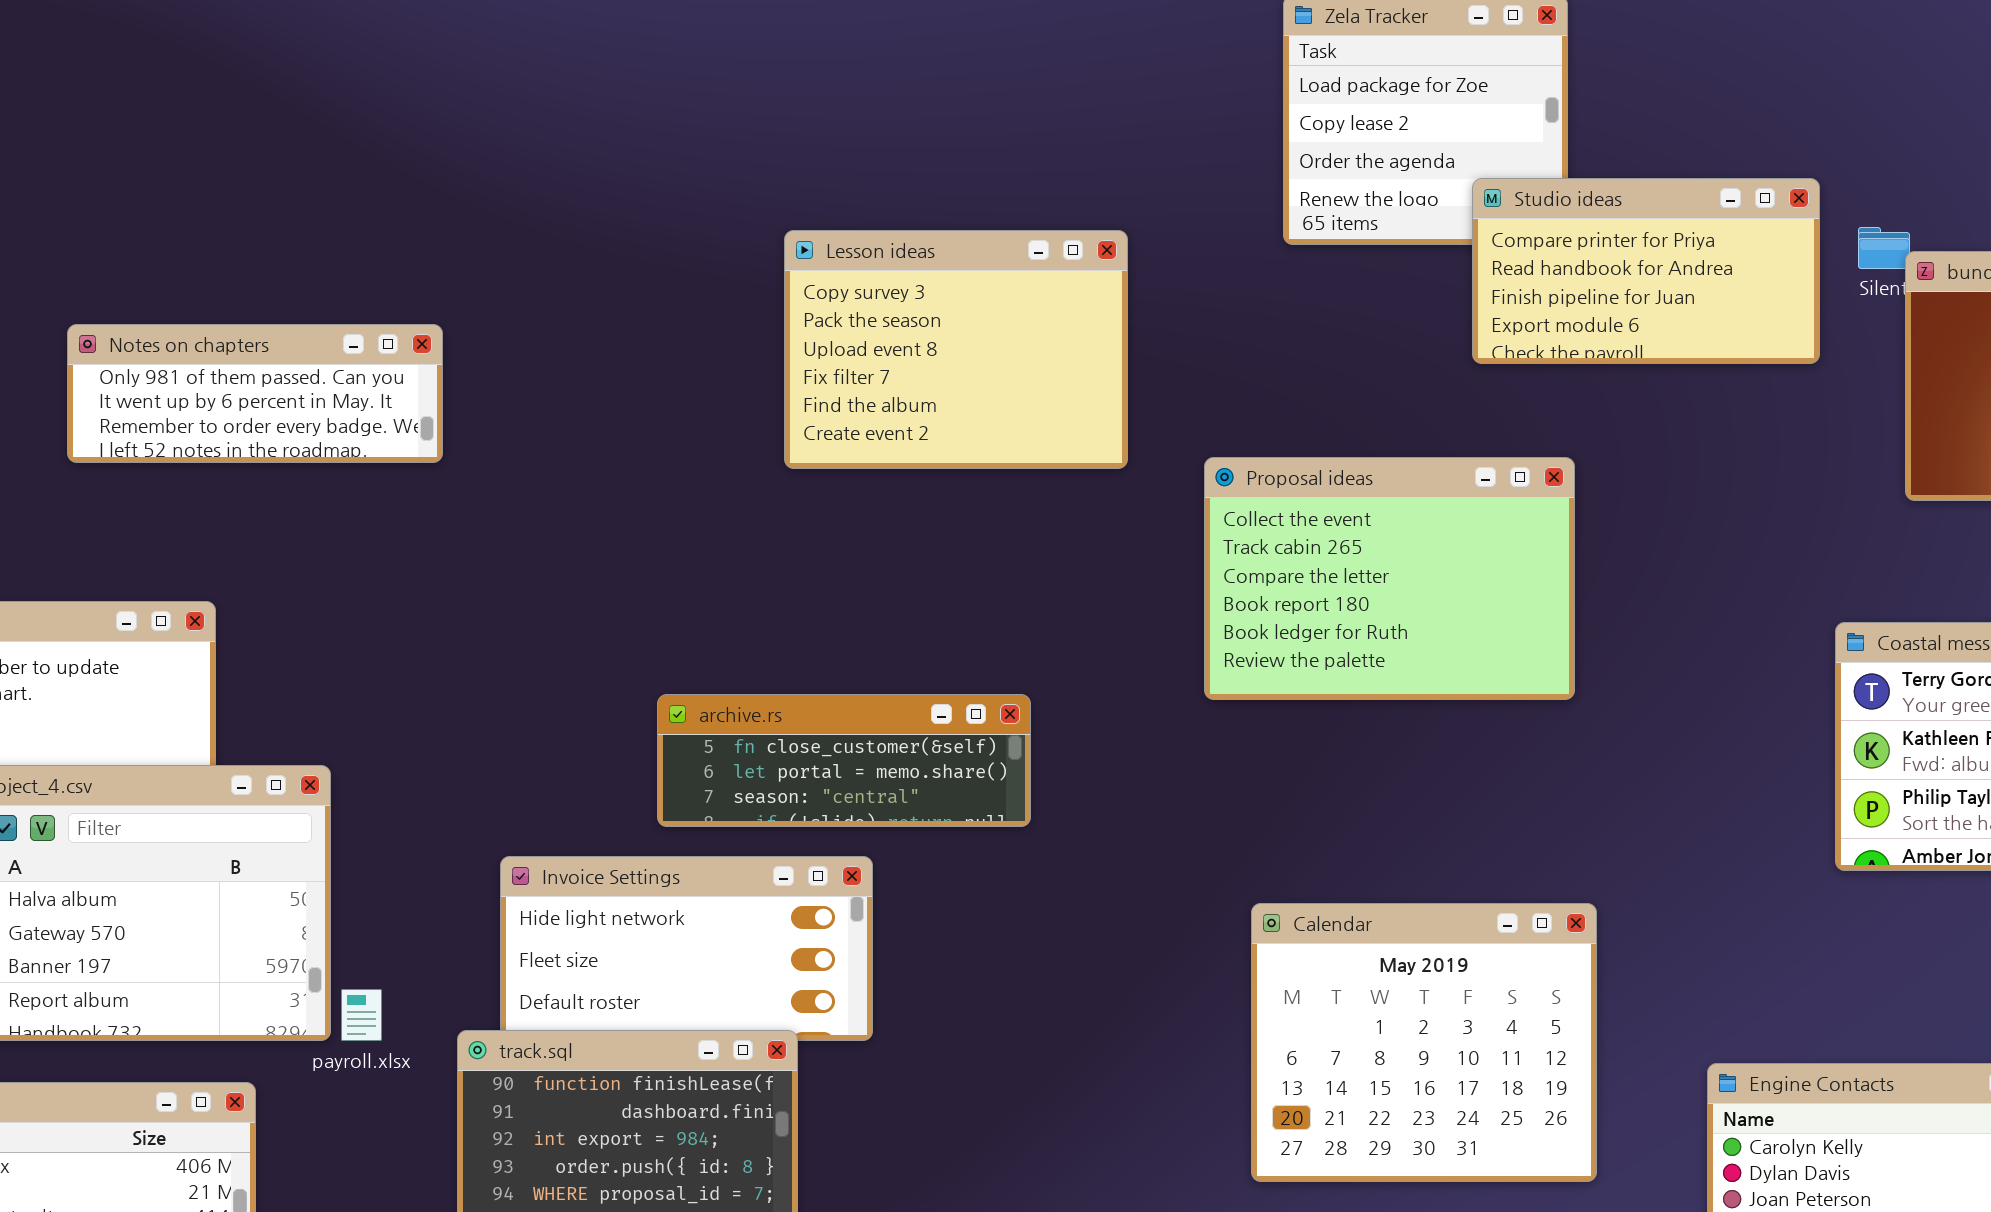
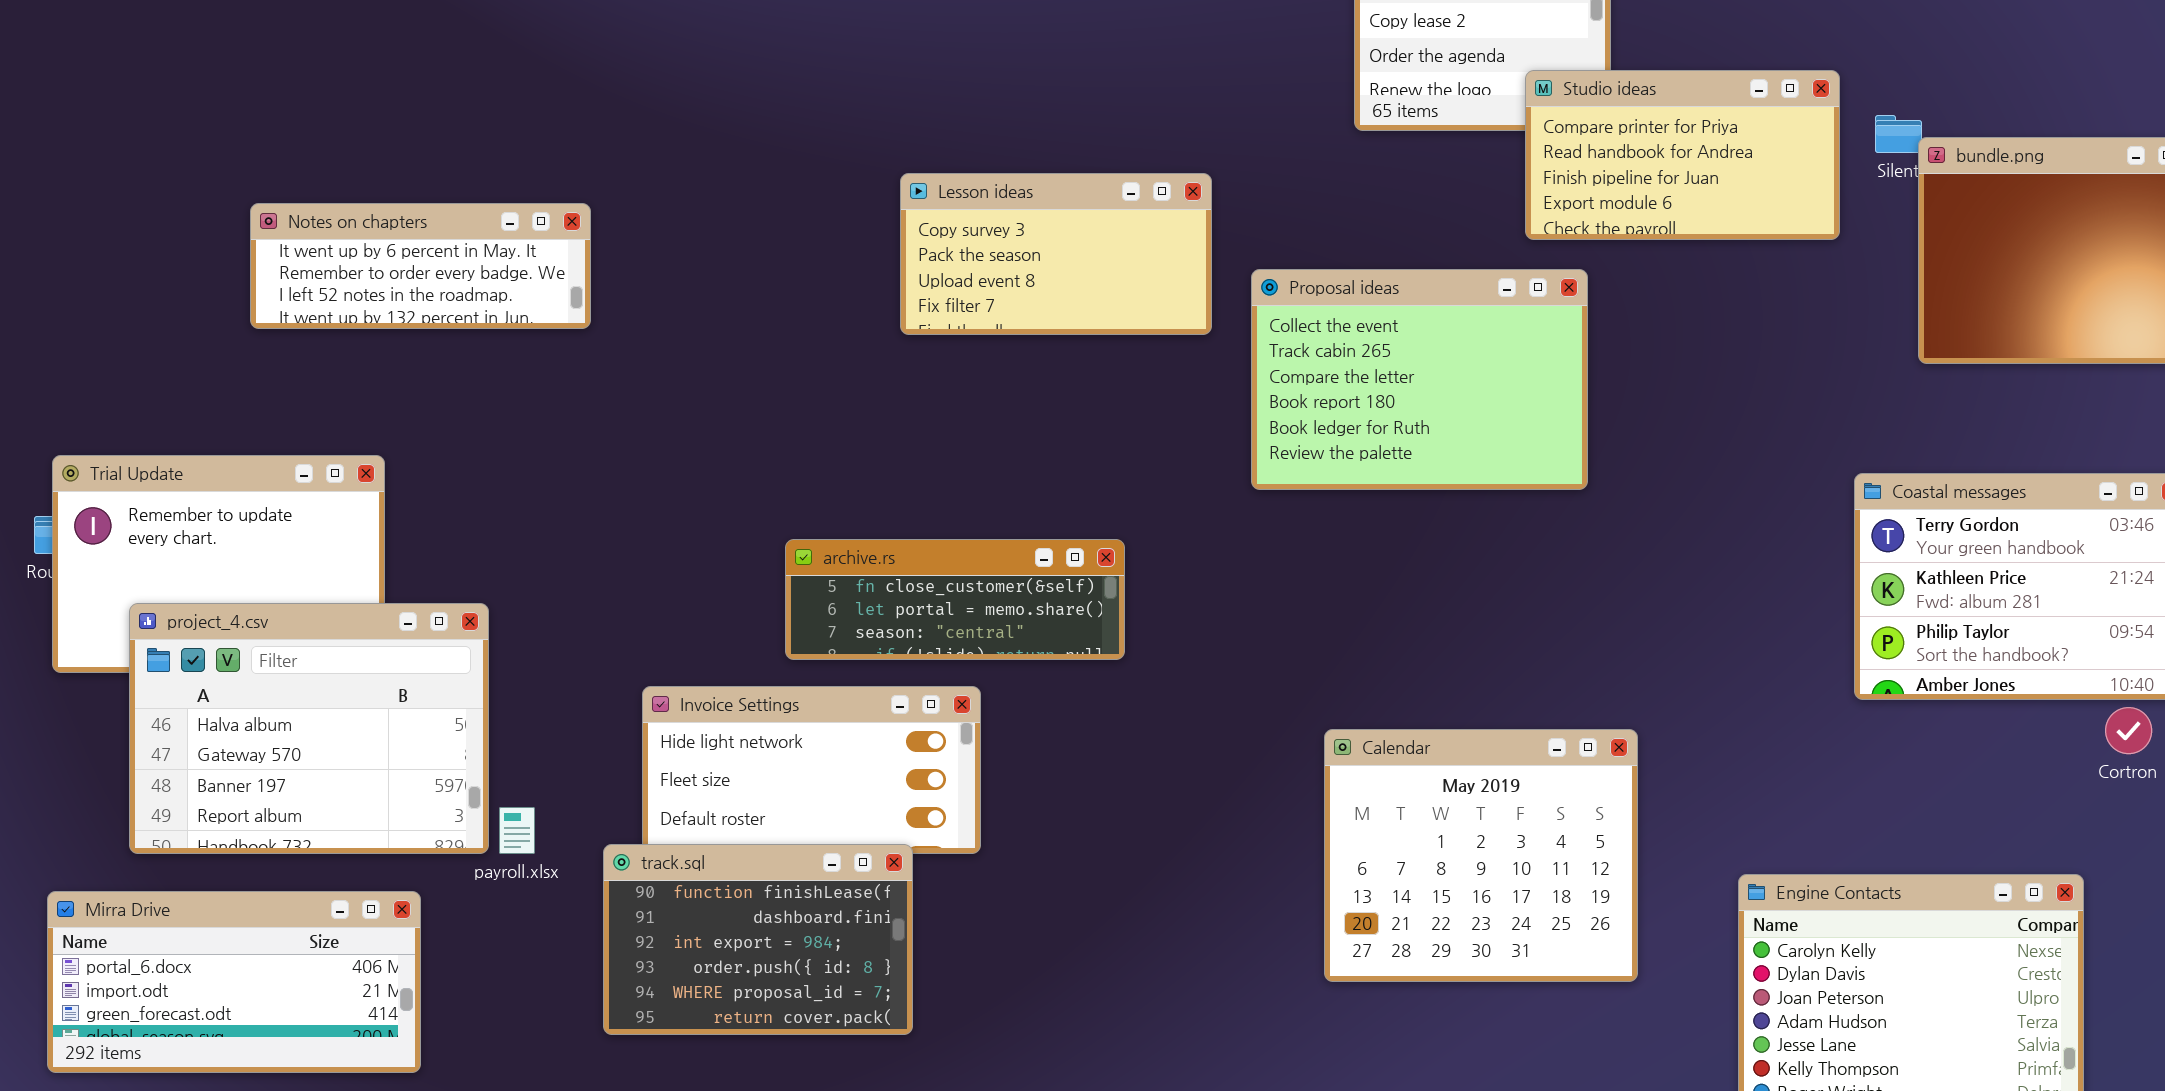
Lesson ideas: [784,230,1128,469] -> [900,173,1212,335], resized
Notes on chapters: [67,324,443,463] -> [250,203,591,329], scrolled down 1 row
Proposal ideas: [1204,457,1575,700] -> [1251,269,1588,490], moved

